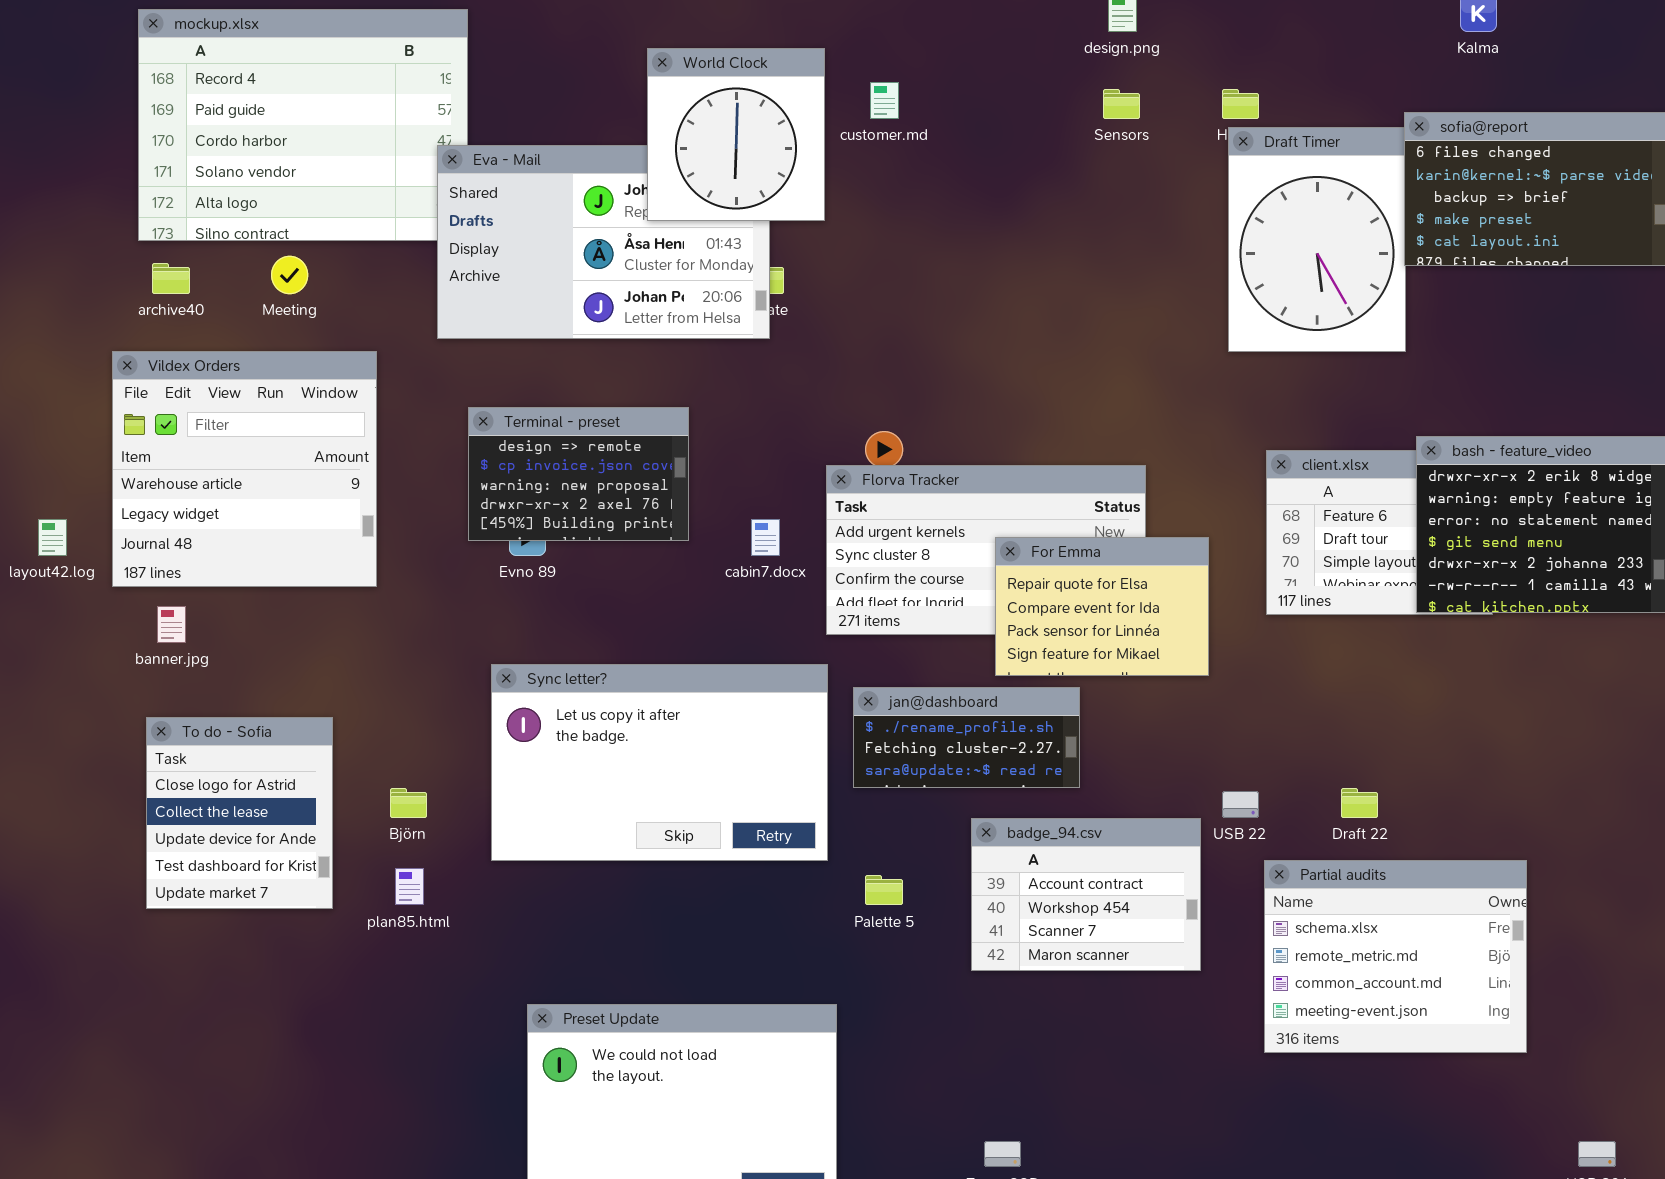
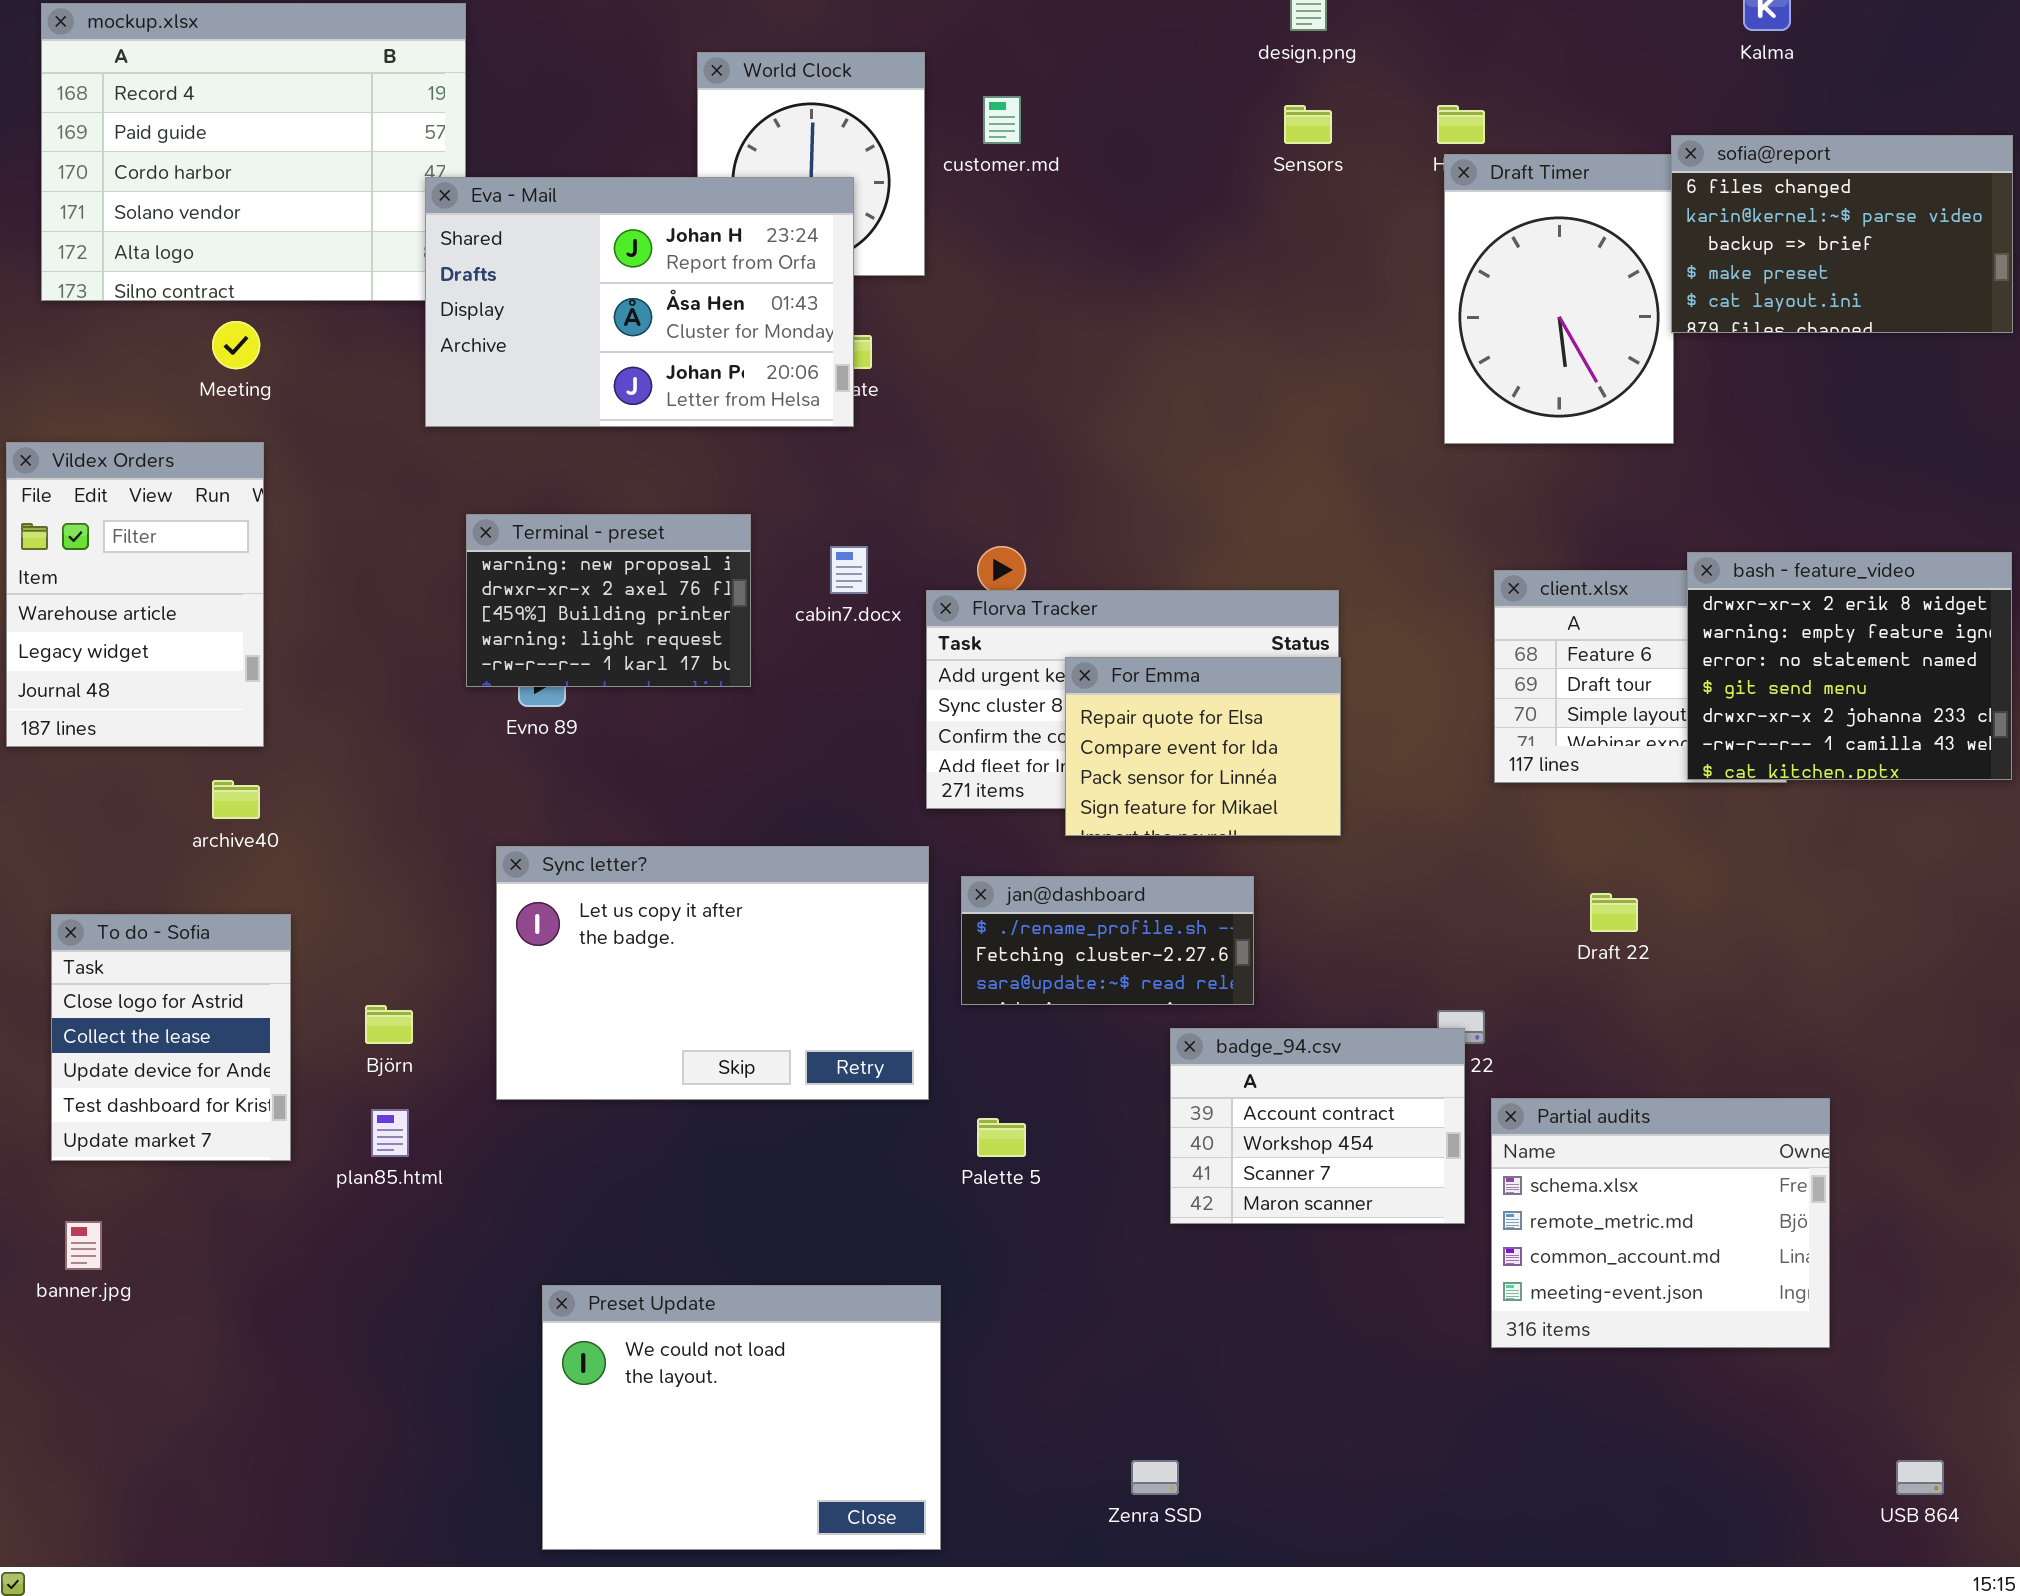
Eva - Mail: [437,145,770,339] -> [425,177,854,427], raised
archive40: [152,263,190,294] -> [212,780,260,819], moved
Vildex Orders: [112,351,377,587] -> [6,442,264,747], resized
Terminal - preset: [468,407,689,541] -> [466,514,751,687], scrolled down 2 rows
cabin7.docx: [751,519,780,556] -> [830,546,868,594], moved
For Emma: [995,537,1209,676] -> [1065,657,1341,836], moved
banner.jpg: [157,606,186,643] -> [65,1221,102,1270], moved
Draft 22: [1341,788,1378,818] -> [1590,893,1638,932], moved
badge_94.csv: [971,818,1201,971] -> [1170,1028,1465,1224], moved

